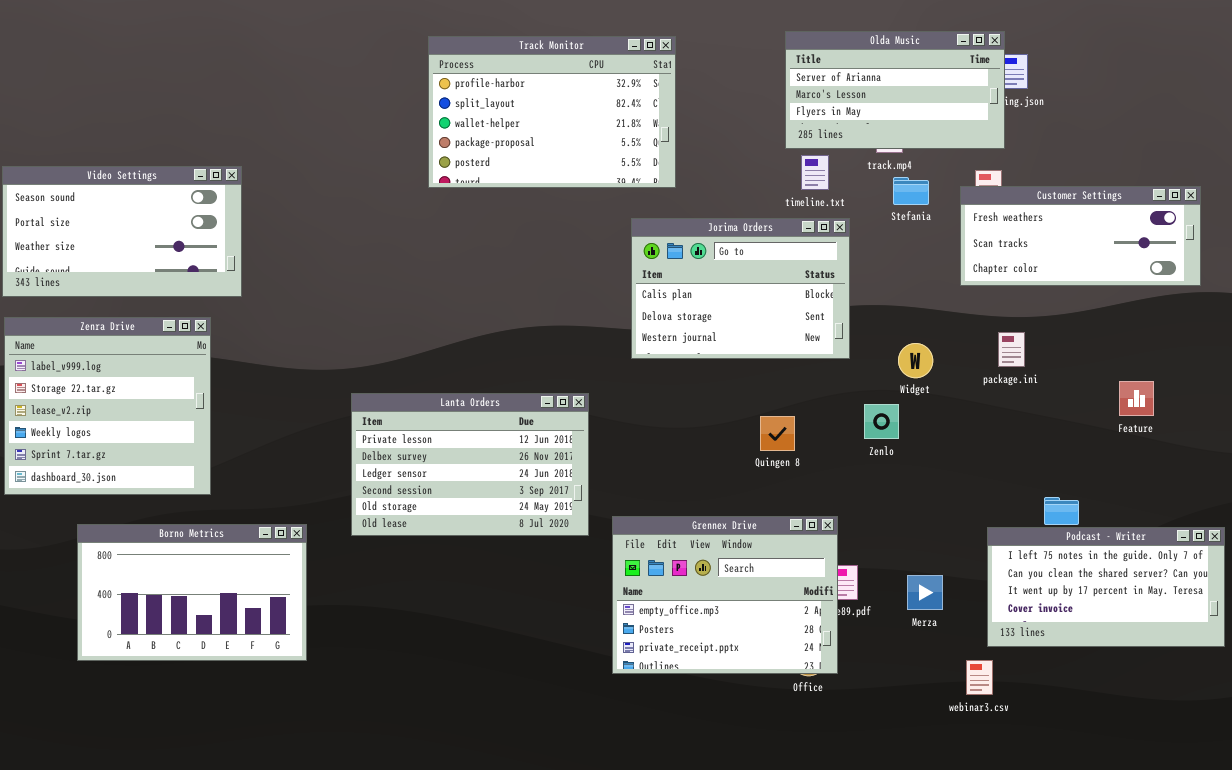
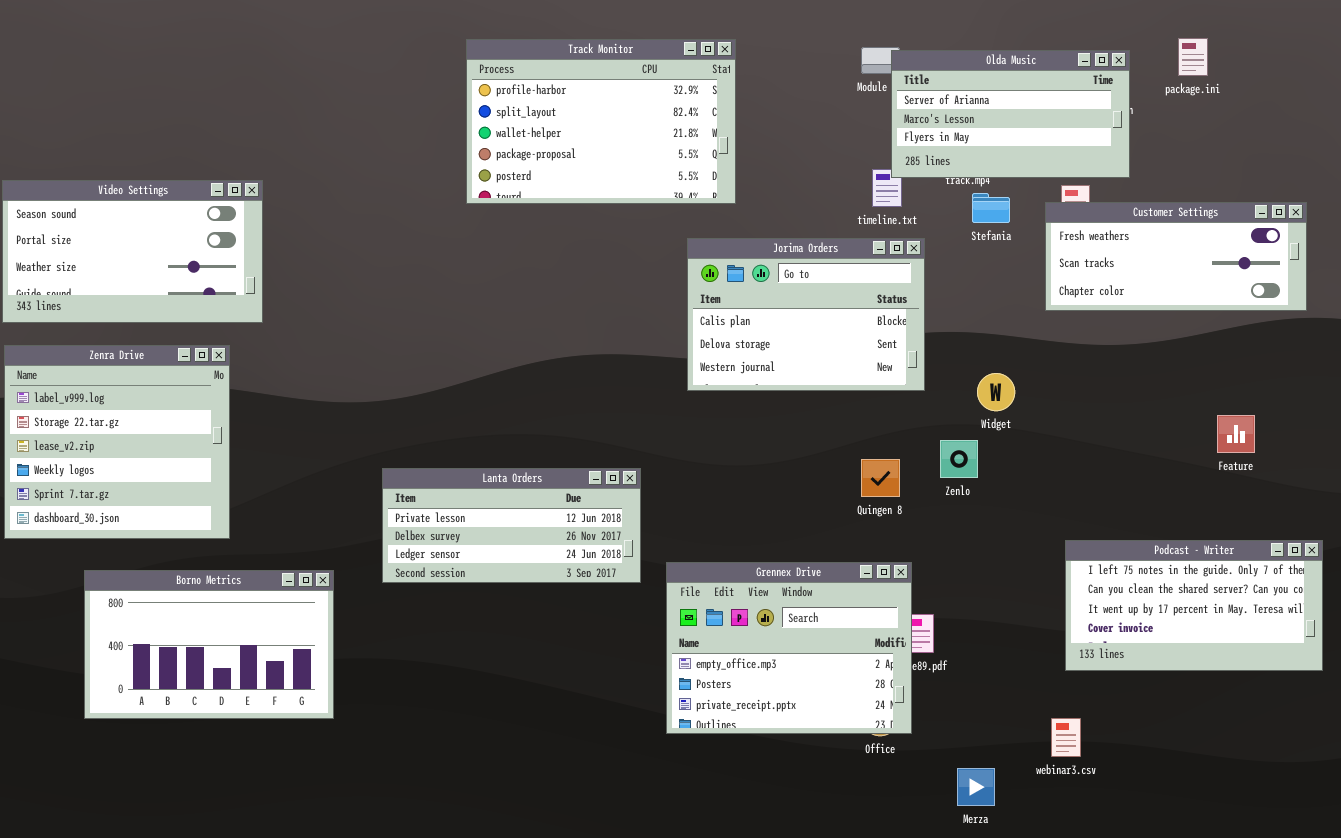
Olda Music: [785,31,1005,149] -> [891,50,1130,178], moved
package.ini: [998,332,1025,367] -> [1178,38,1208,76], moved
Lanta Orders: [351,393,589,536] -> [382,468,641,583], resized
Quingen 8: [760,416,795,451] -> [861,459,900,497], moved
Podcast - Writer: [987,527,1225,647] -> [1065,540,1323,671], moved
Merza: [907,575,943,610] -> [957,768,995,806], moved

